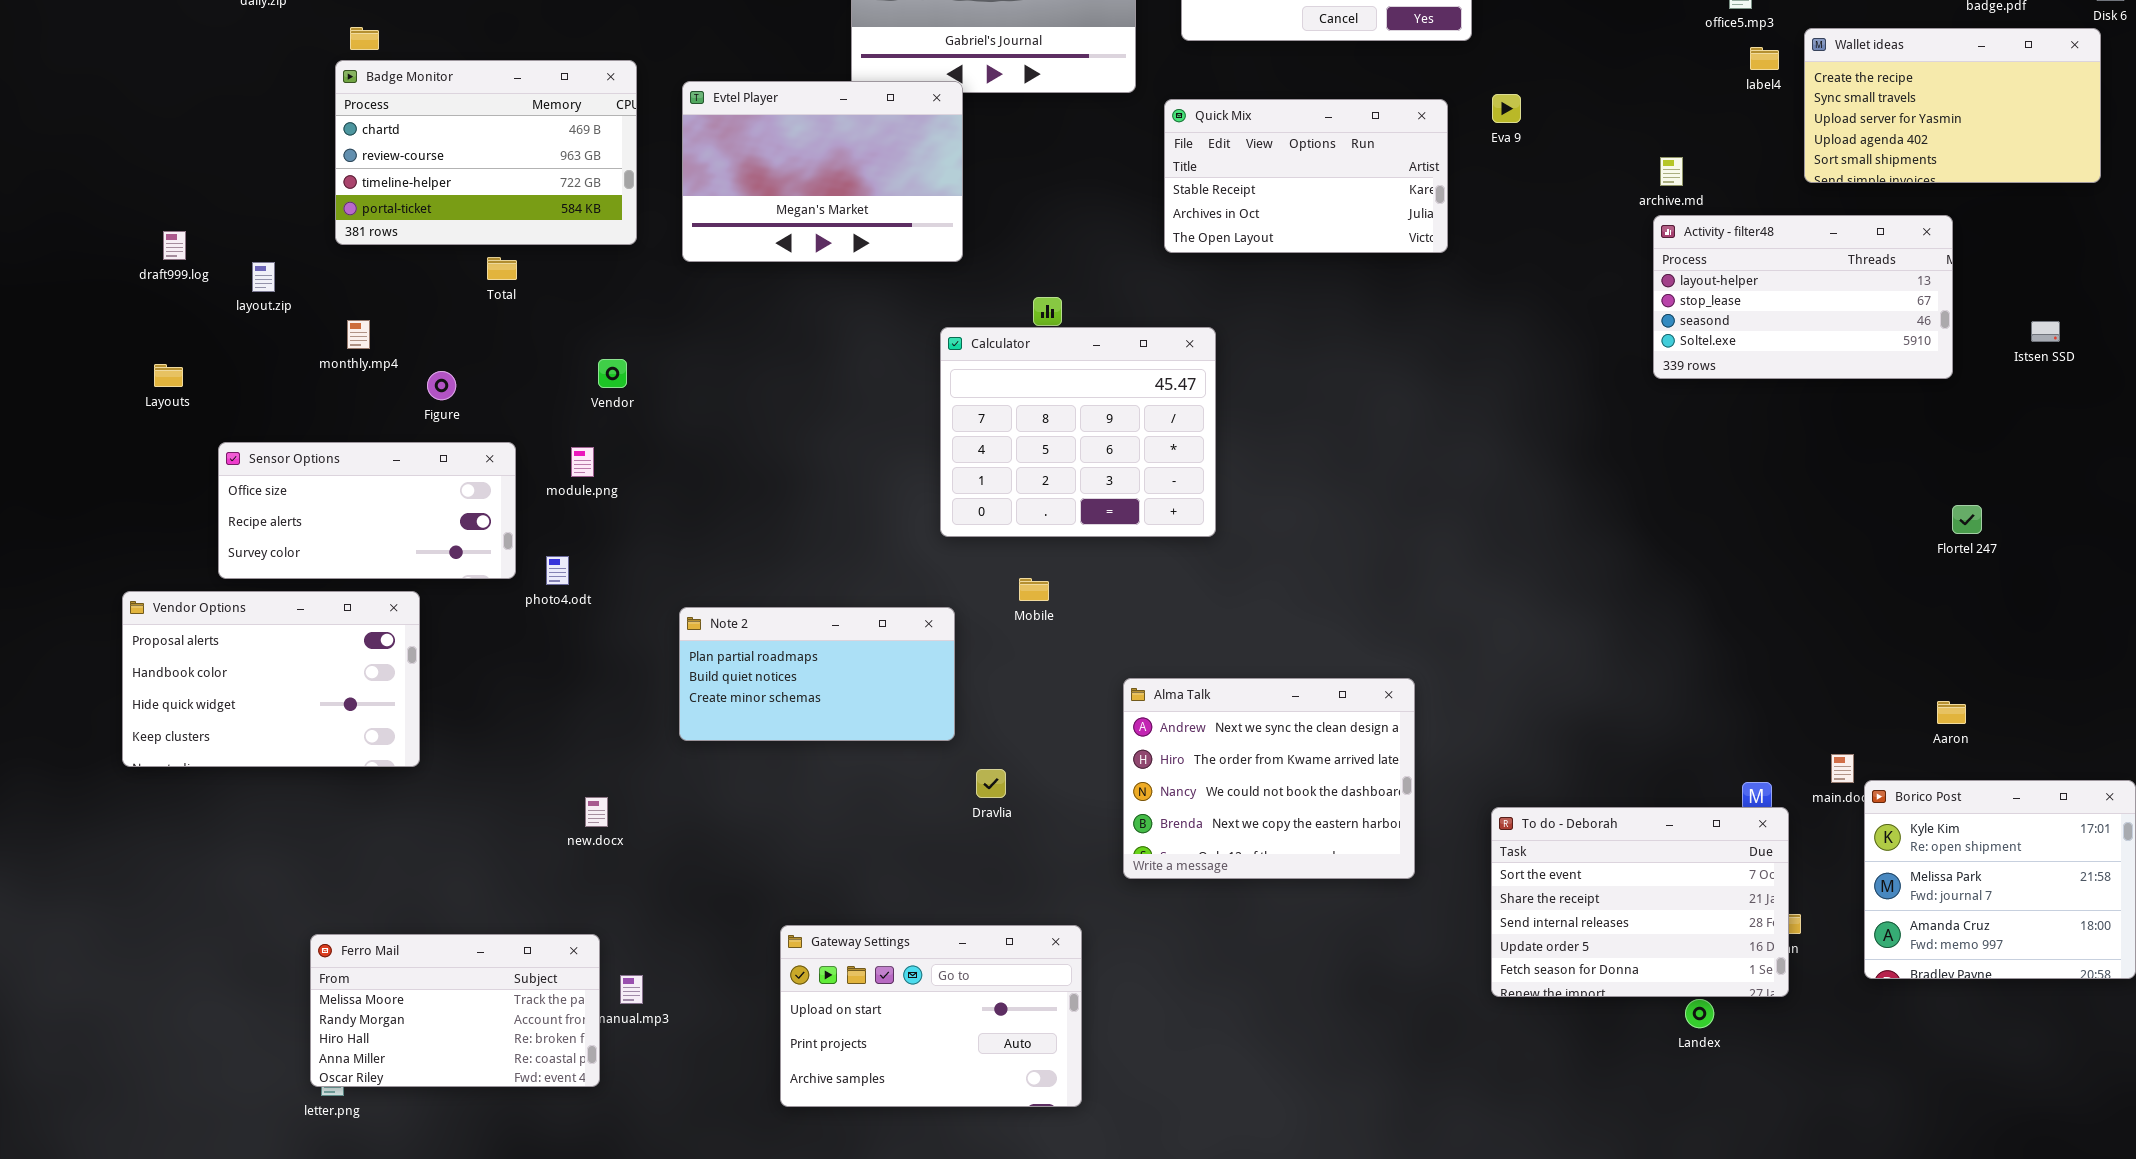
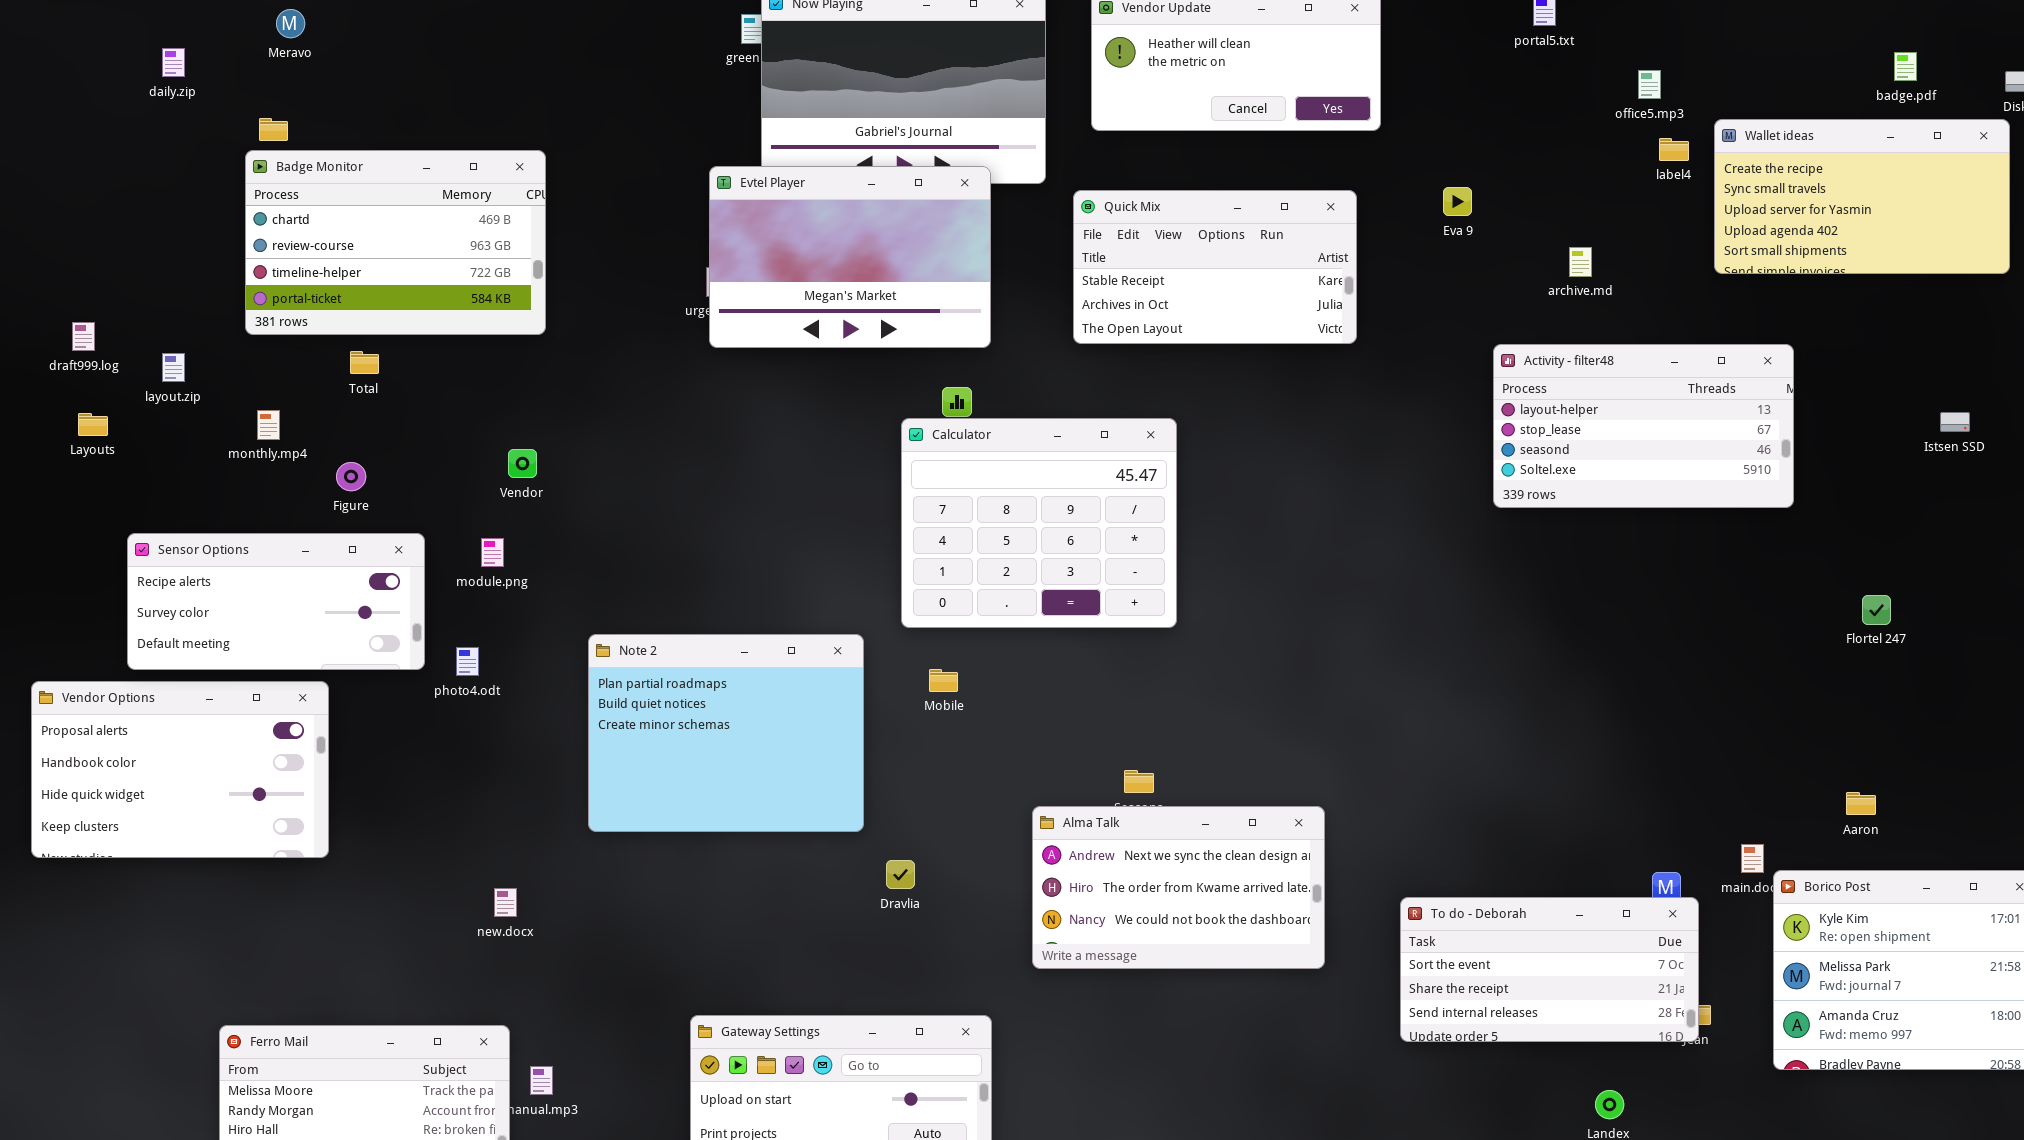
Evtel Player: [682,81,963,262] -> [709,166,991,348], moved
Eva 9: [1492,94,1521,123] -> [1443,187,1472,216], moved
Activity - filter48: [1653,215,1953,379] -> [1493,344,1794,508], moved
Total: [487,257,517,280] -> [350,351,379,374], moved
Calculator: [940,327,1216,537] -> [901,418,1177,628], moved
Layouts: [154,364,183,387] -> [78,413,108,436], moved
Sensor Options: [218,442,516,579] -> [127,533,425,670], scrolled down 1 row
Note 2: [679,607,955,741] -> [588,634,864,832], resized
Alma Talk: [1123,678,1415,879] -> [1032,806,1325,969], resized
To do - Deborah: [1491,807,1789,997] -> [1400,897,1699,1042], resized

